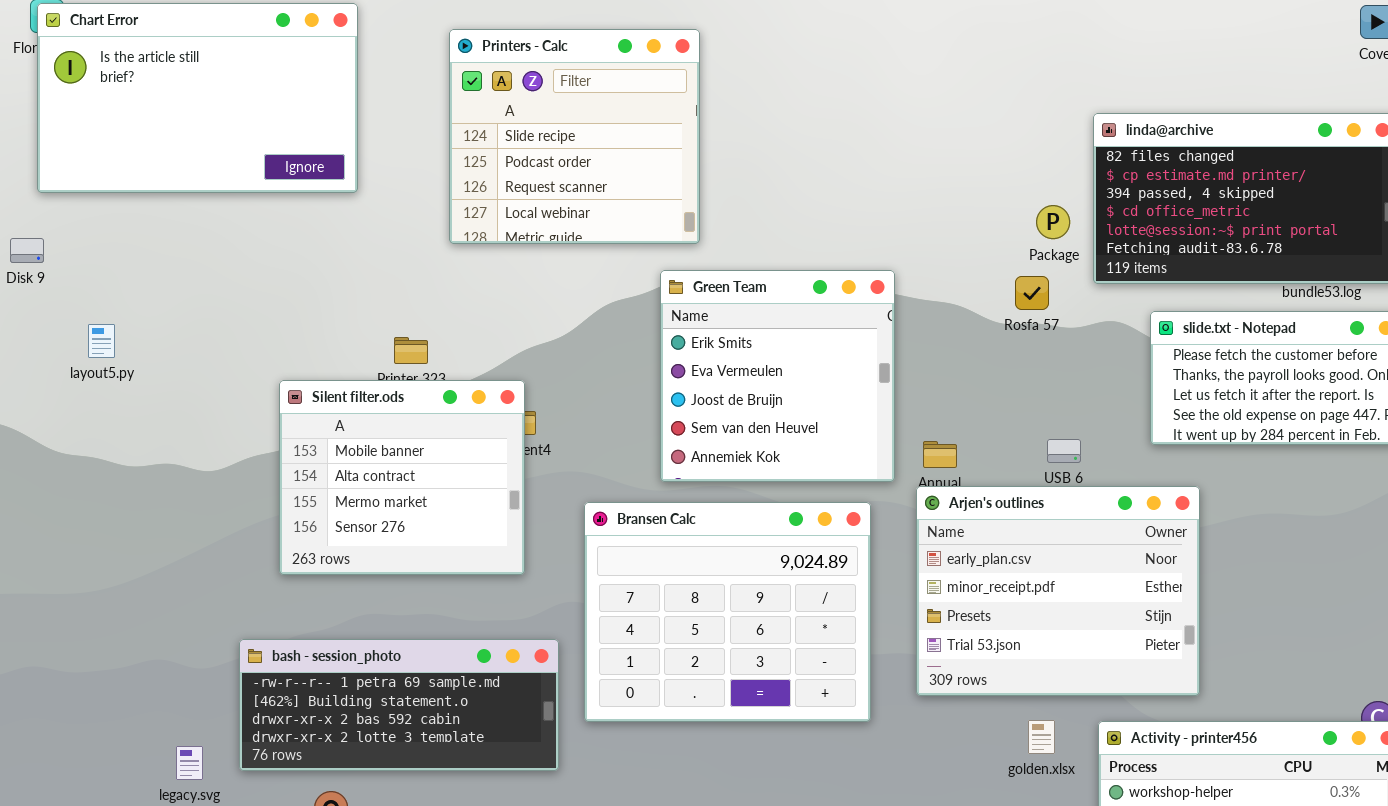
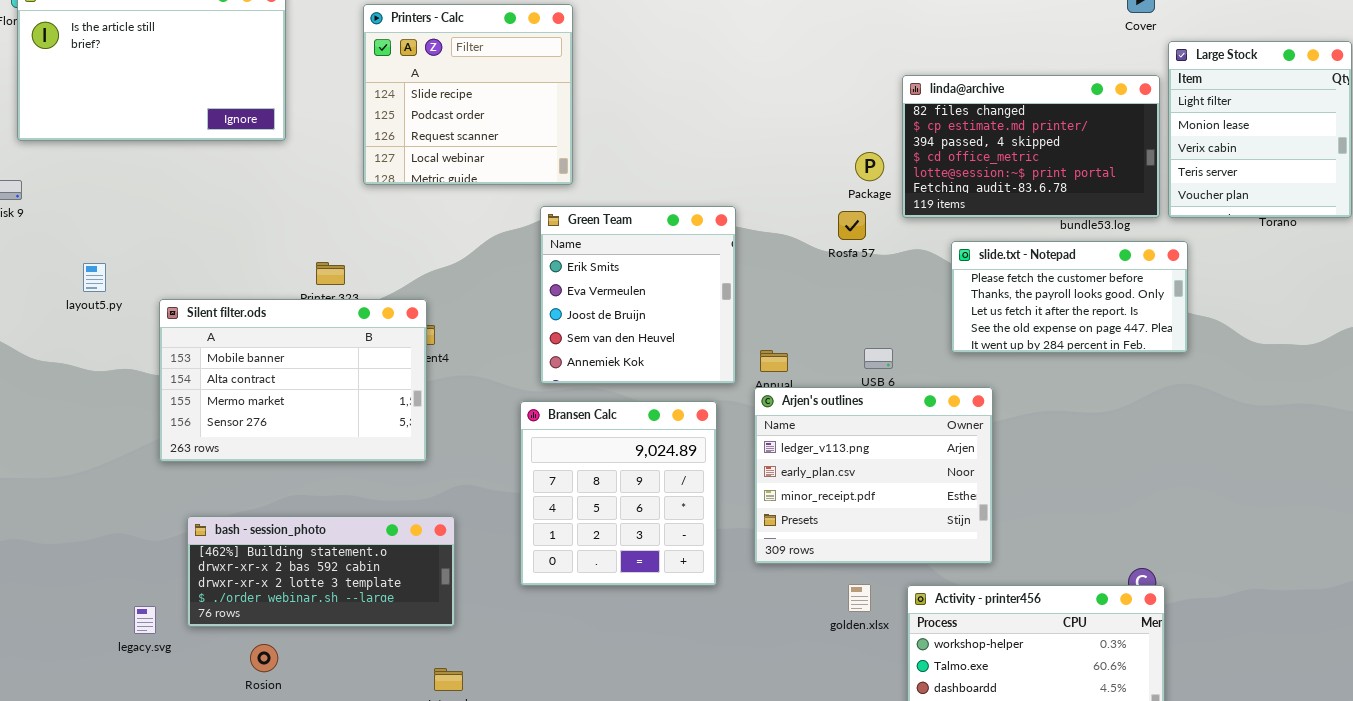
layout5.py: [88,324,115,358] -> [83,263,106,292], moved
Silent filter.ods: [279,380,525,575] -> [159,299,427,462], resized
Arjen's outlines: [916,486,1200,696] -> [754,387,993,564], scrolled up 1 row
Bransen Calc: [584,502,871,722] -> [520,401,717,586], resized
bash - session_photo: [239,639,559,771] -> [187,516,455,627], scrolled down 1 row

